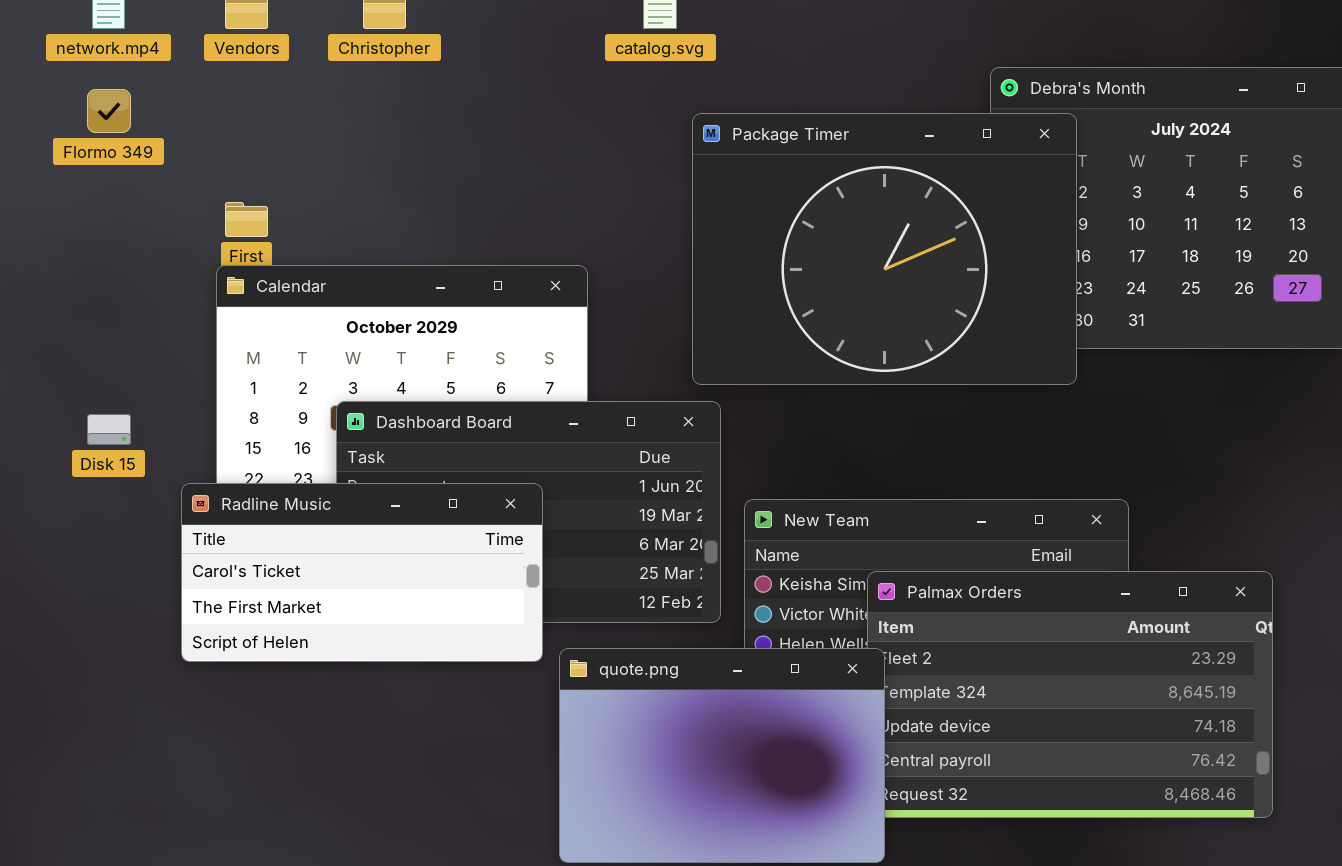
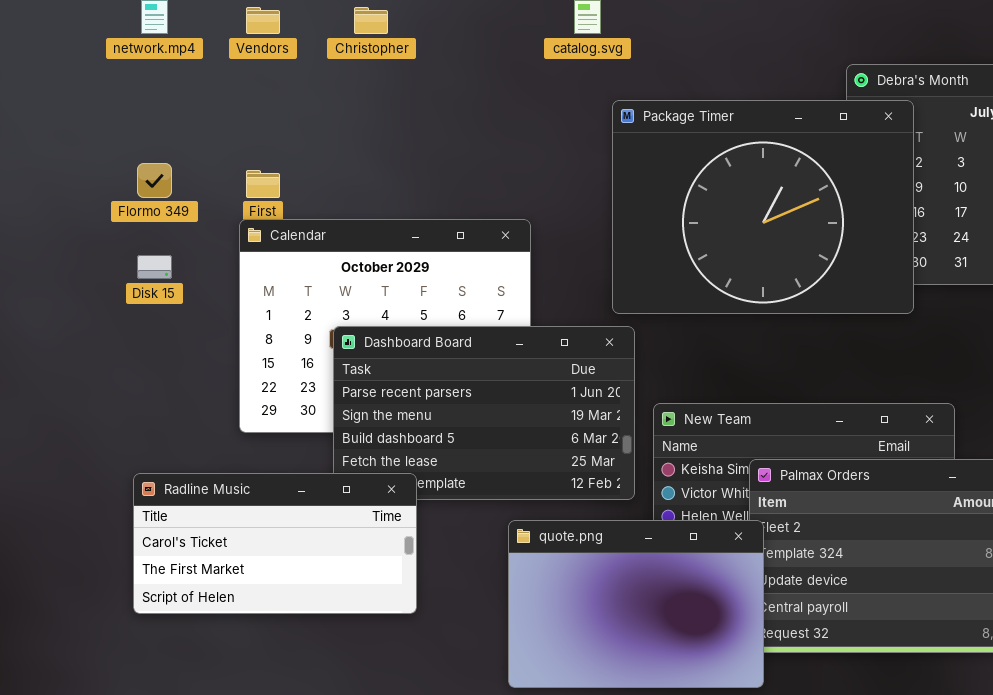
Flormo 349: [87,89,131,133] -> [137,163,172,198], moved
Disk 15: [87,414,131,445] -> [137,255,172,279], moved
Radline Music: [181,483,543,662] -> [133,473,417,614], moved

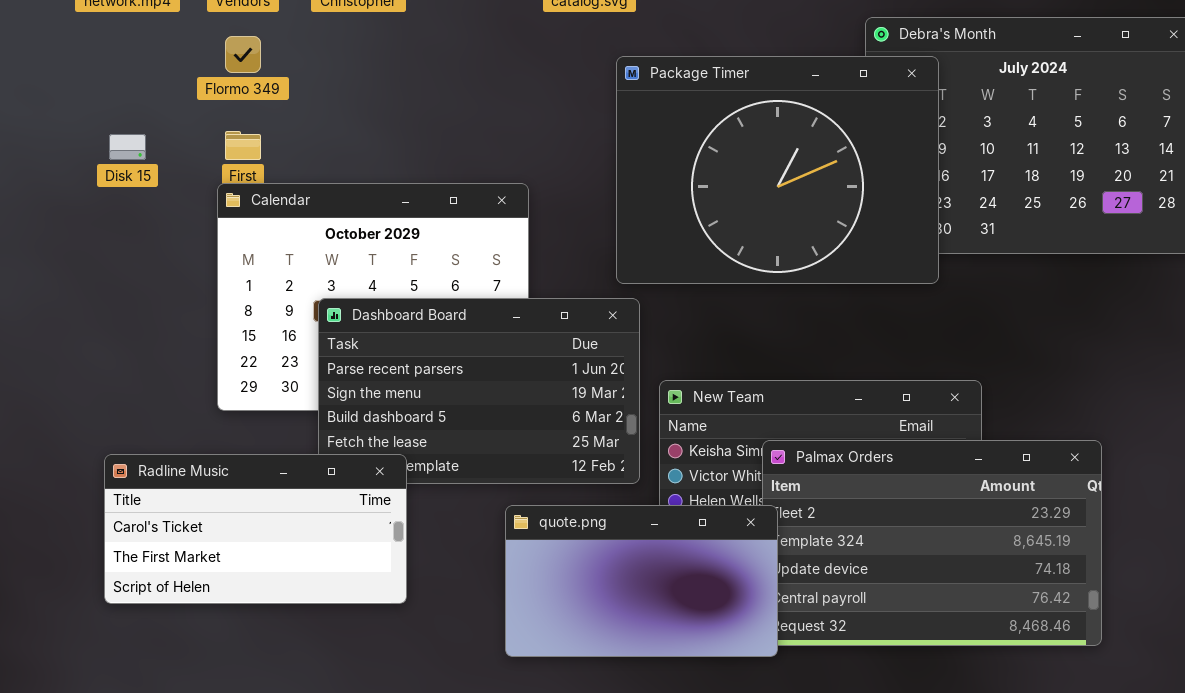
Flormo 349: [137,163,172,198] -> [225,36,261,73], moved
Disk 15: [137,255,172,279] -> [109,134,146,160], moved
quote.png: [508,520,764,688] -> [505,505,778,657], resized

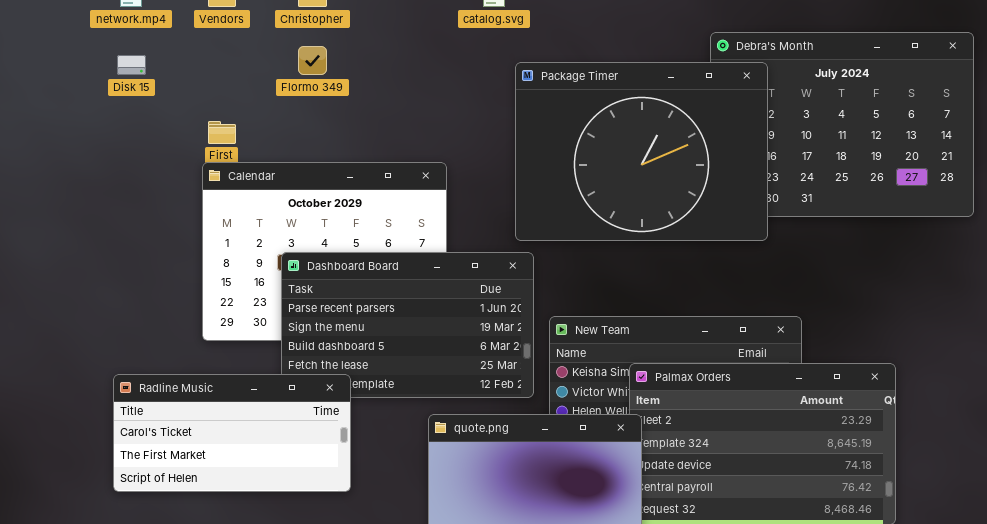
Flormo 349: [225,36,261,73] -> [298,46,327,75], moved
Disk 15: [109,134,146,160] -> [117,55,146,75], moved

